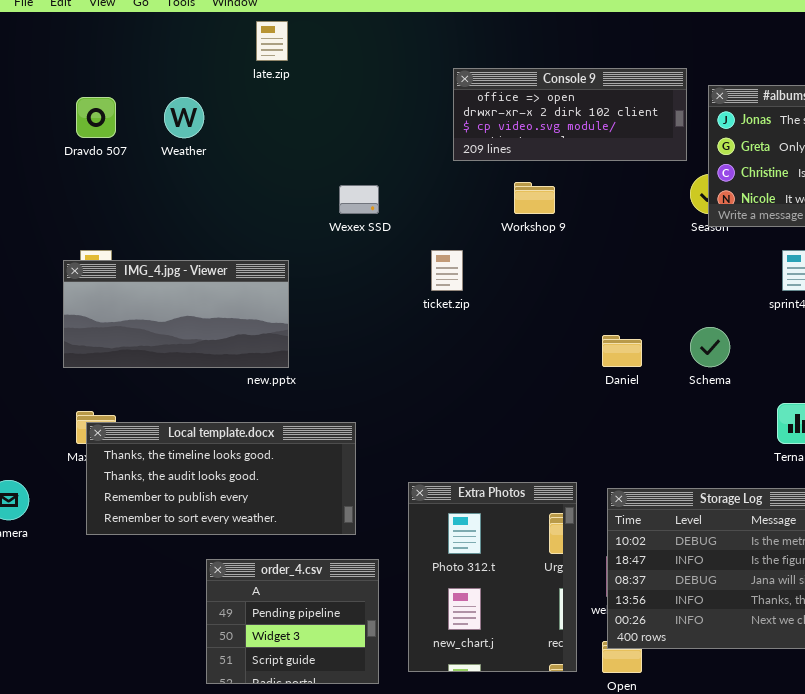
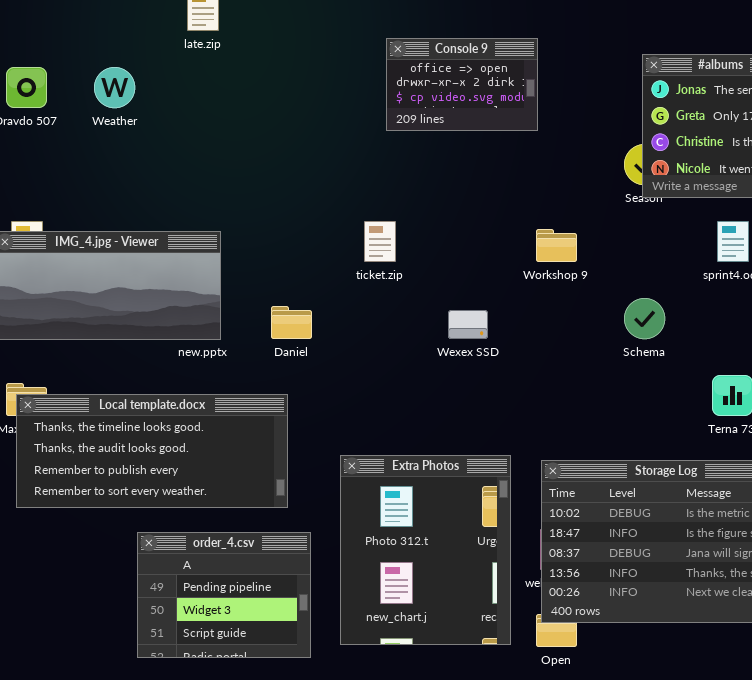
Console 9: [453,68,687,161] -> [386,38,538,131], resized
Workshop 9: [514,182,555,214] -> [536,229,577,262], moved
Wexex SSD: [339,185,379,214] -> [448,310,488,339], moved
Daniel: [602,335,642,367] -> [271,306,312,339], moved

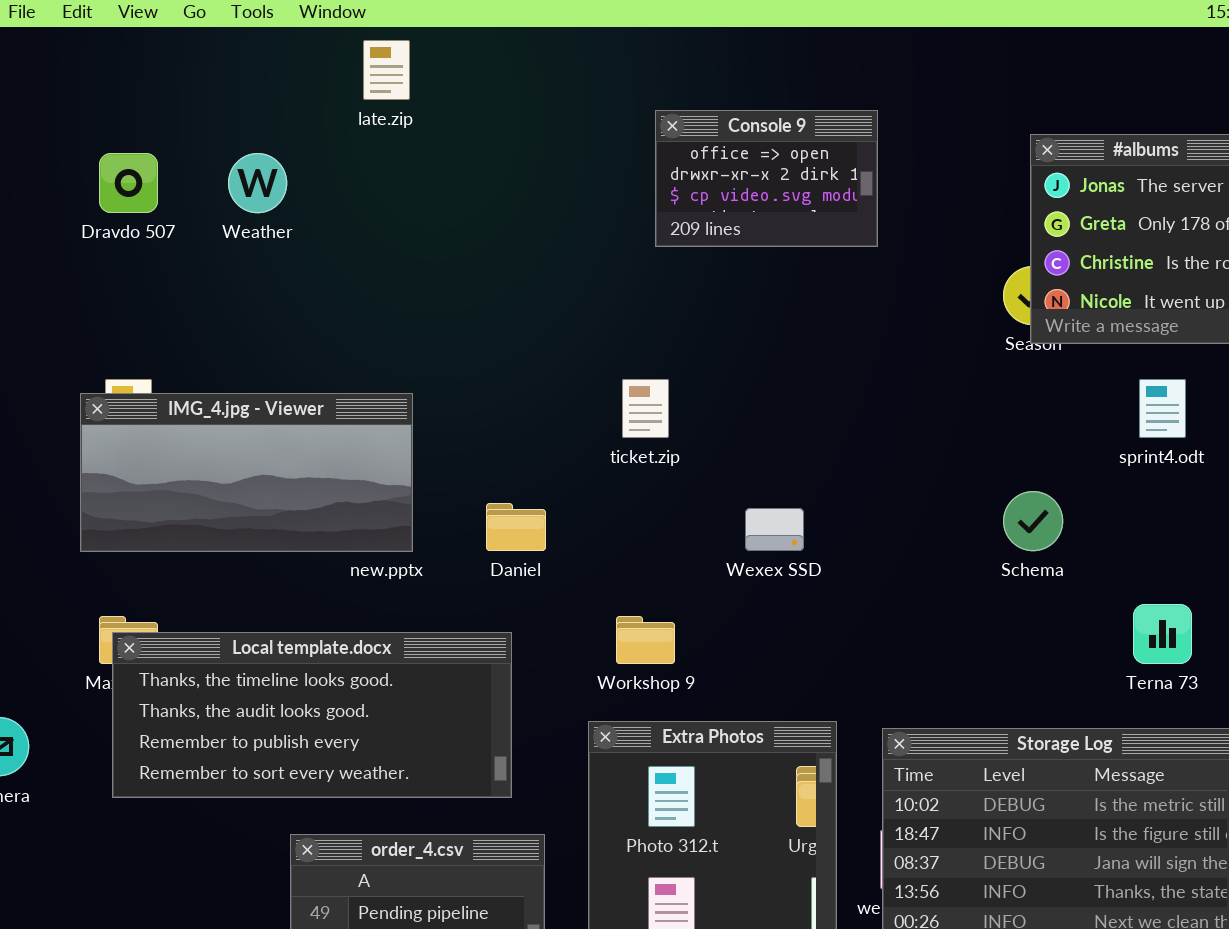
Workshop 9: [536,229,577,262] -> [616,616,675,664], moved

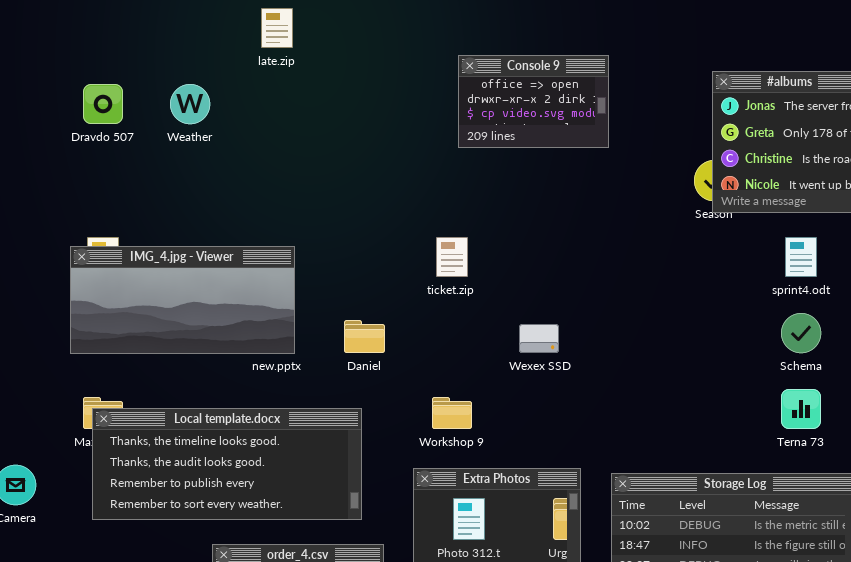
Schema: [1003,491,1063,551] -> [781,313,821,353], moved

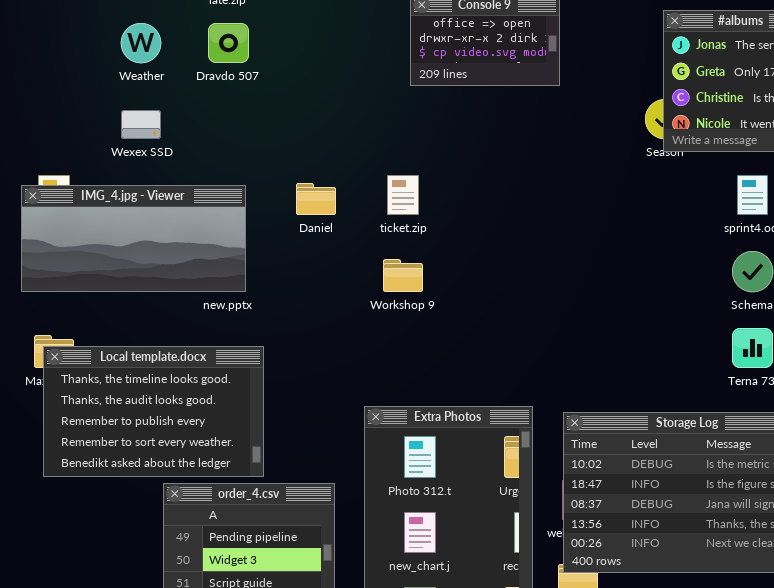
Dravdo 507: [83,84,123,124] -> [208,23,249,63], moved
Daniel: [344,320,385,353] -> [296,183,336,215], moved
Wexex SSD: [519,324,559,353] -> [121,110,161,139], moved
Workshop 9: [432,397,472,429] -> [383,259,423,292], moved
Local template.docx: [92,408,362,520] -> [43,346,264,477], resized

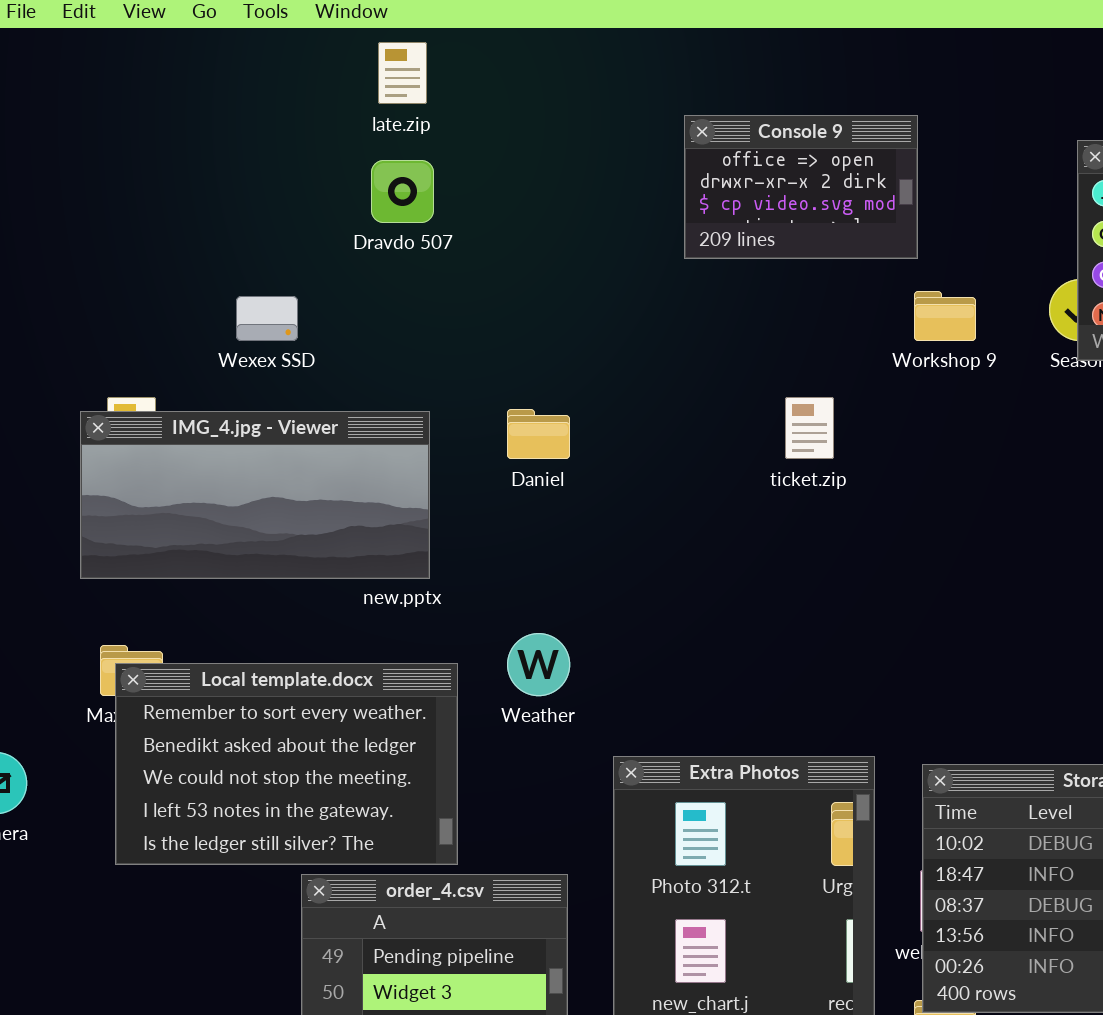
Weather: [121,23,161,63] -> [507,633,570,696], moved
ticket.zip: [387,175,419,215] -> [785,397,834,459], moved
Workshop 9: [383,259,423,292] -> [914,291,976,341], moved
Local template.docx: [43,346,264,477] -> [115,663,458,865], scrolled down 3 rows

